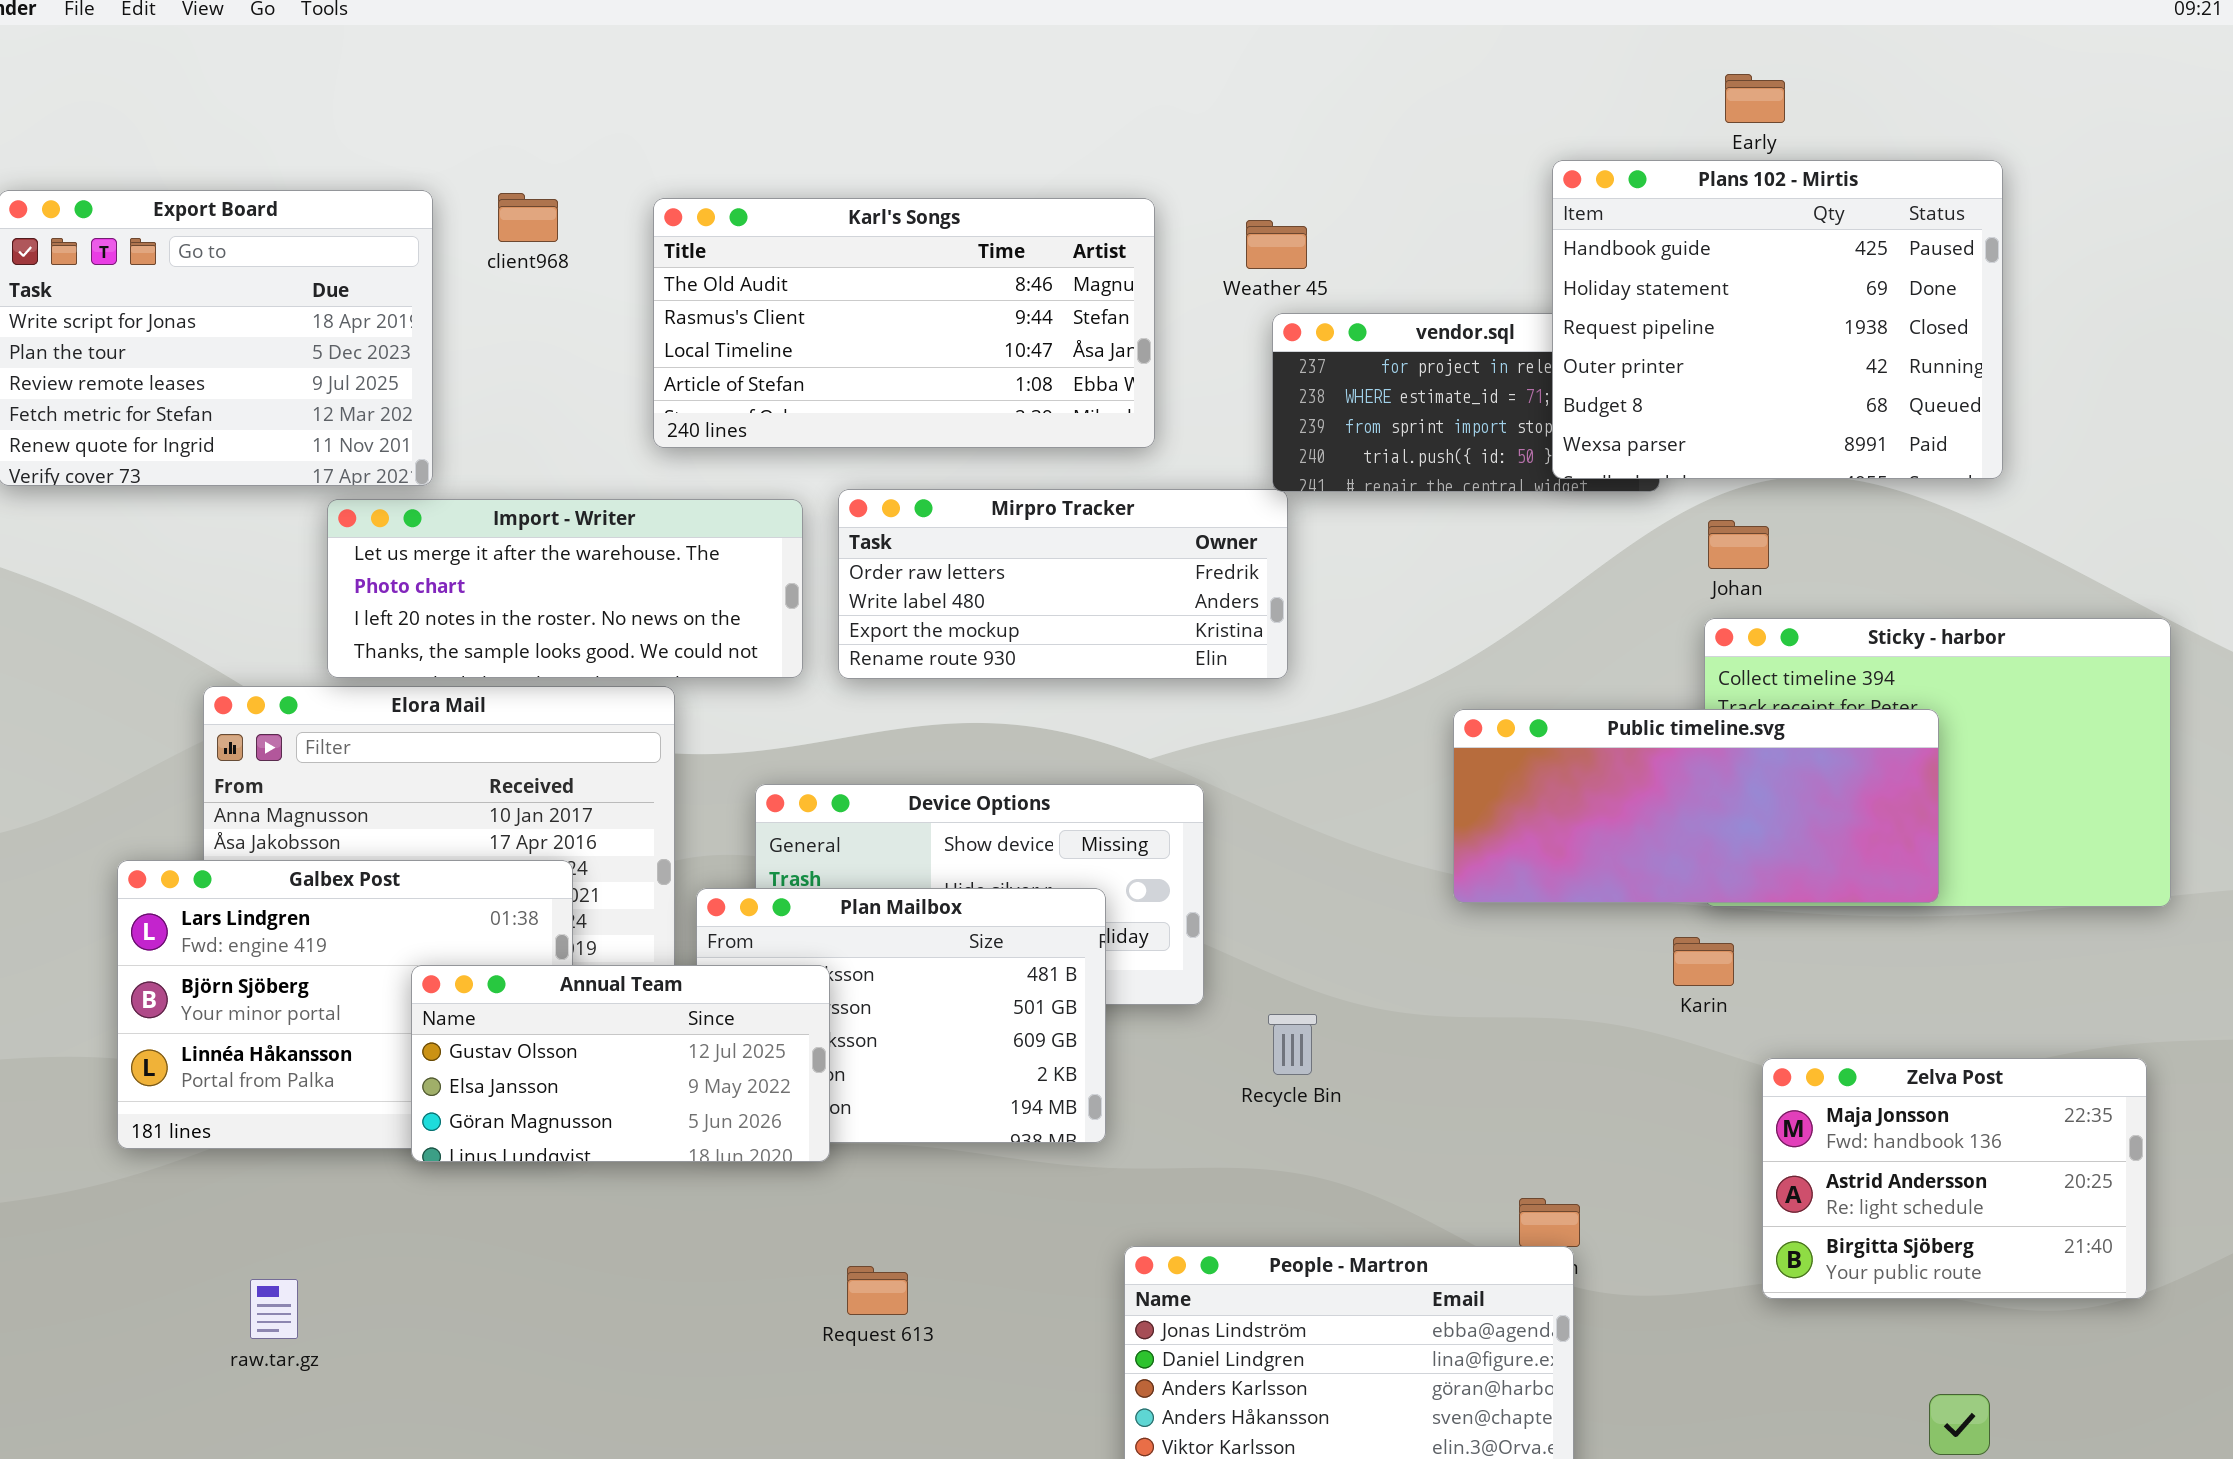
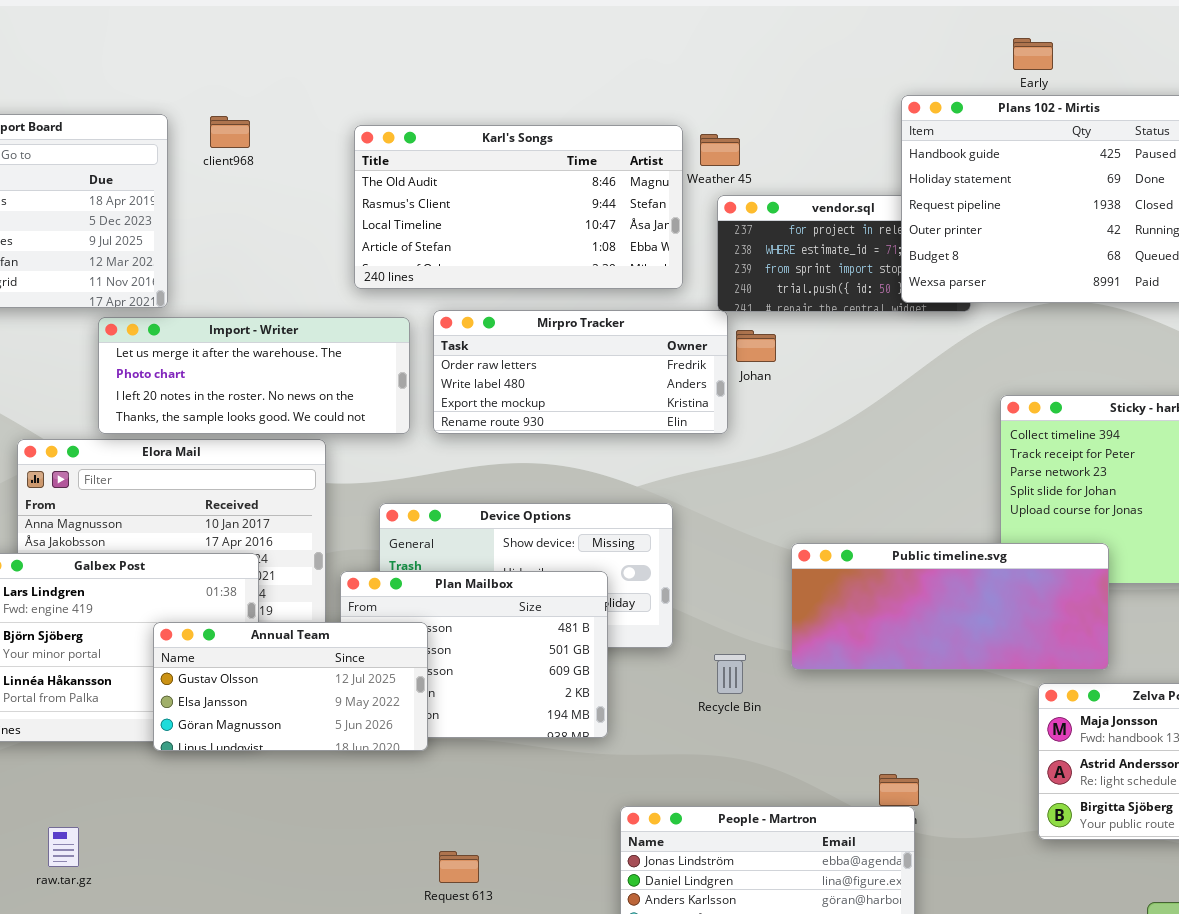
Karl's Songs: [653,198,1155,448] -> [354,125,683,289], moved
Johan: [1708,520,1769,569] -> [736,330,776,362], moved
Public timeline.svg: [1453,709,1939,903] -> [791,543,1109,670], moved
Request 613: [847,1266,908,1315] -> [439,851,479,883], moved

